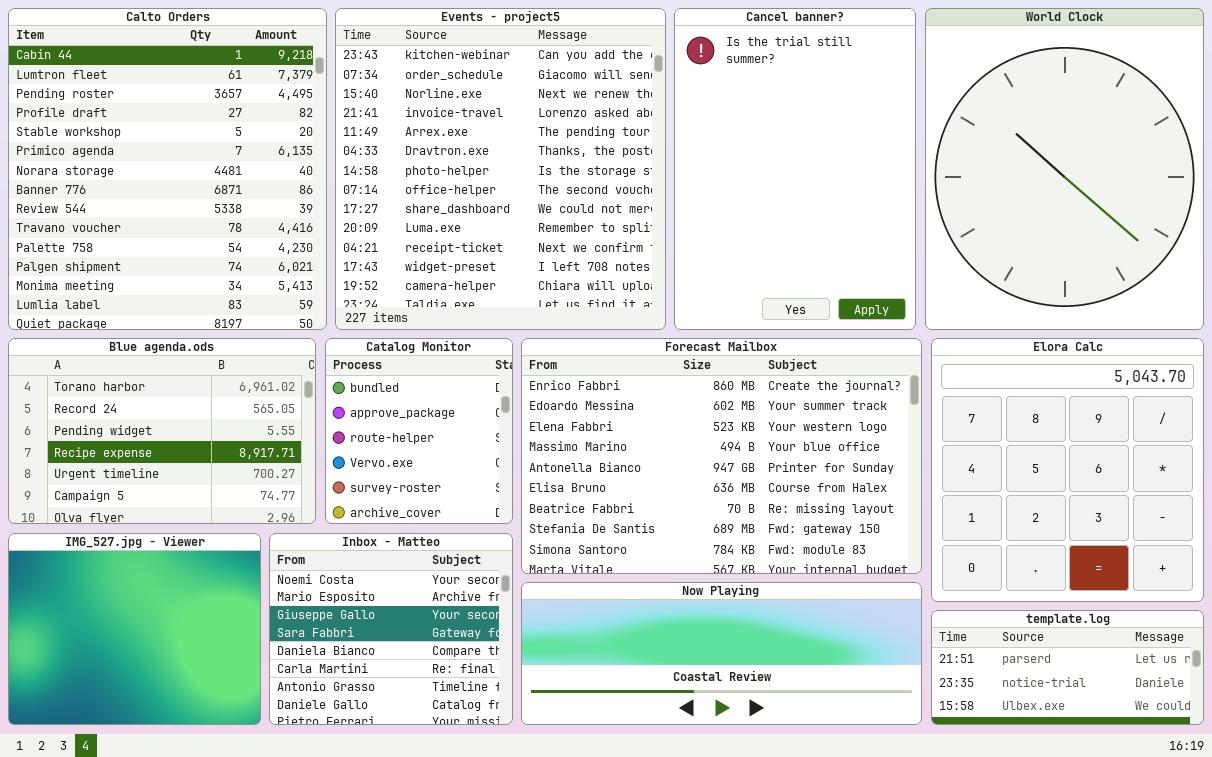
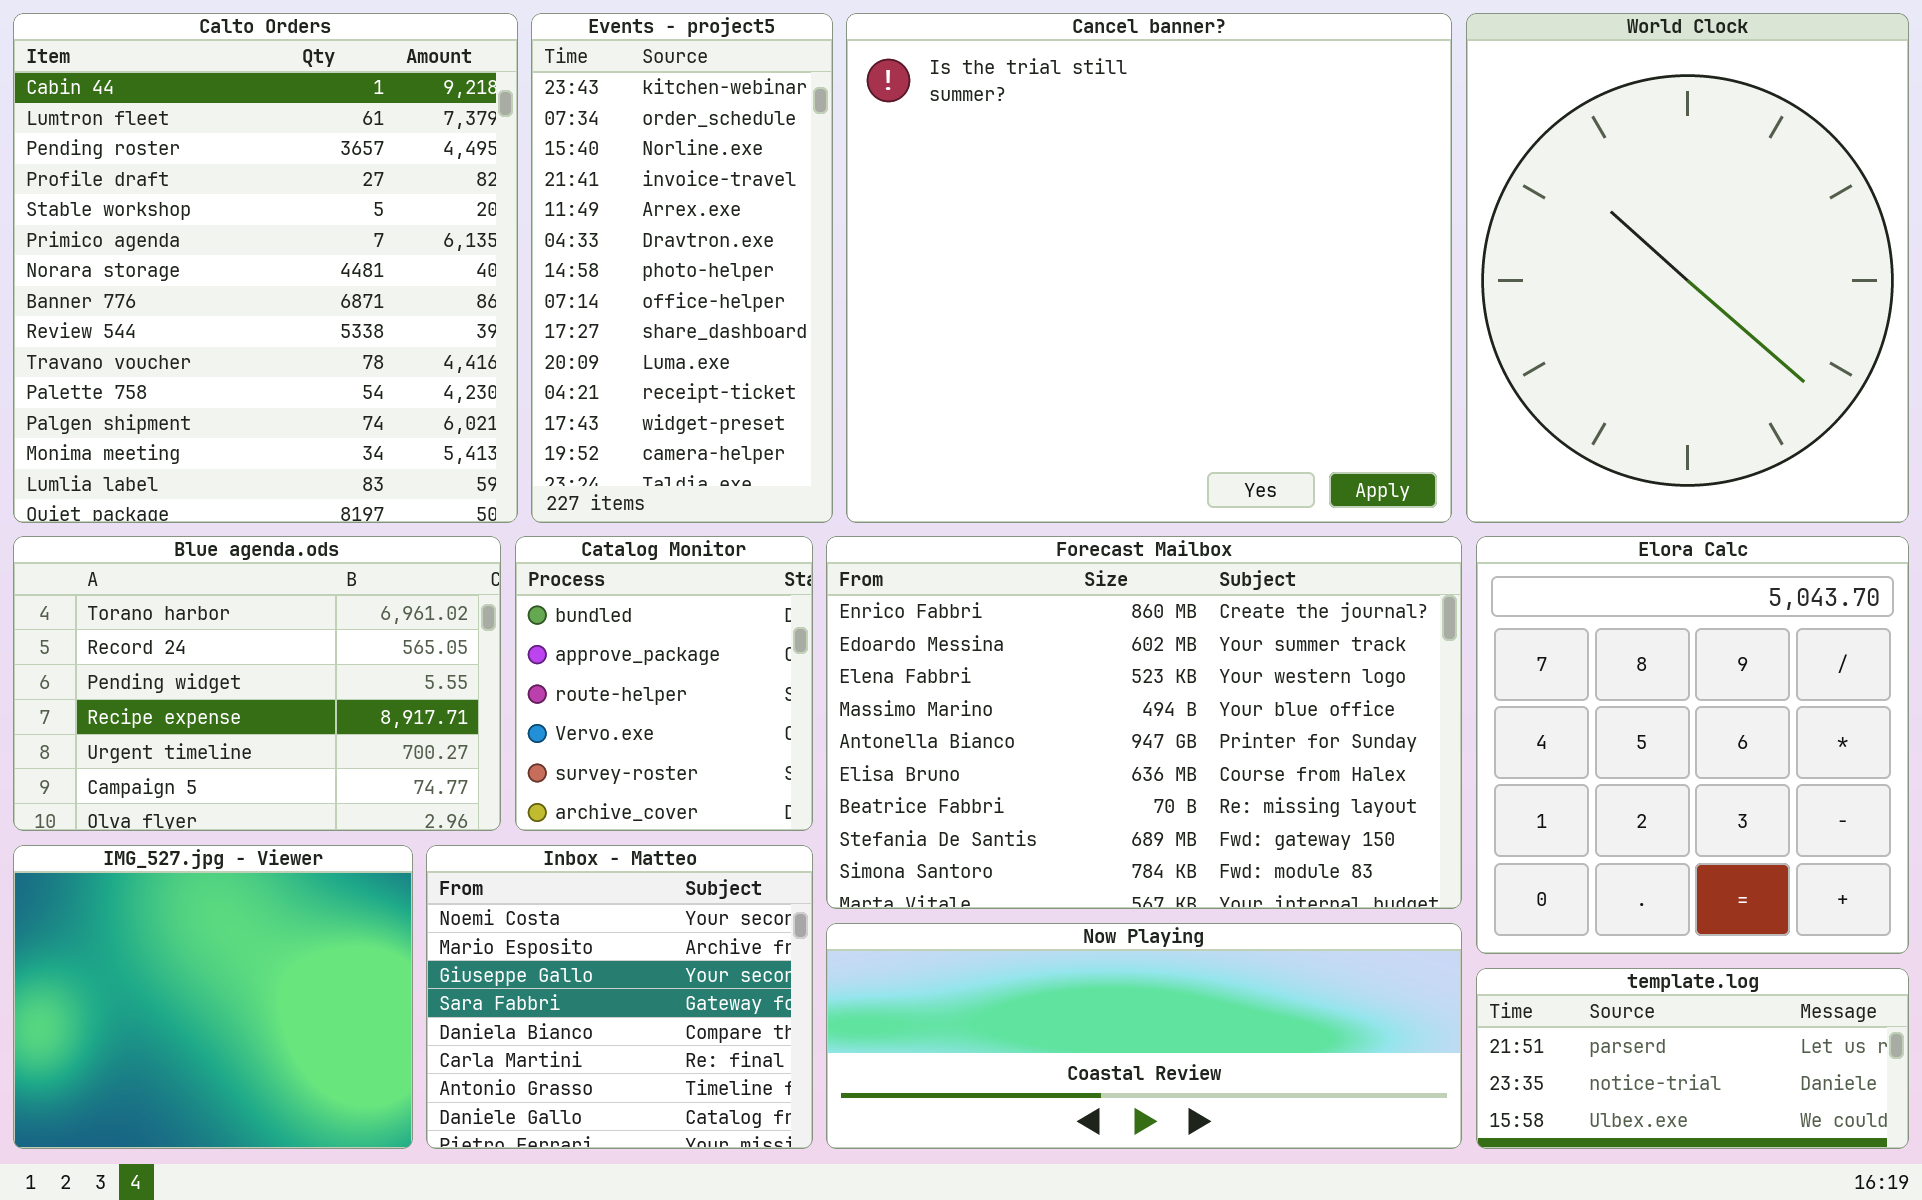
Events - project5: [335,8,666,330] -> [531,13,833,523], resized
Cancel banner?: [674,8,916,330] -> [846,13,1452,523], resized

